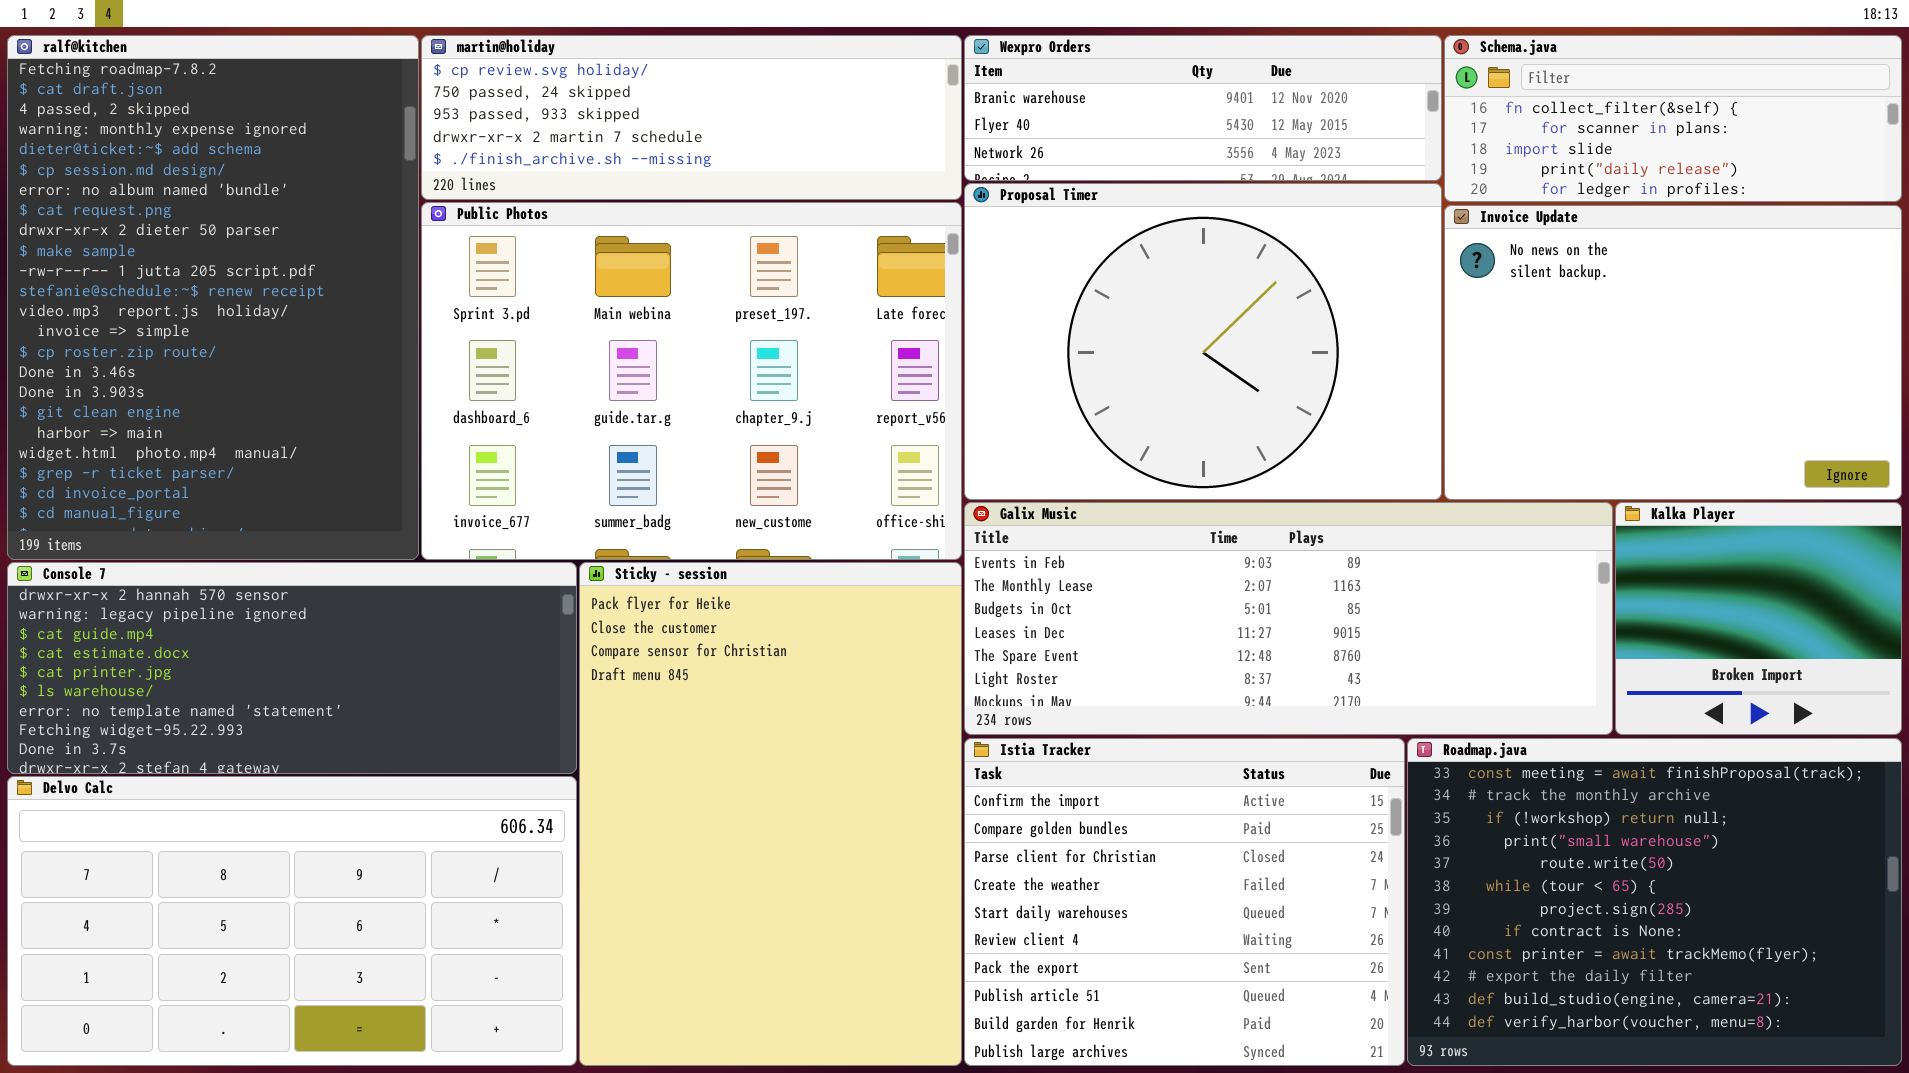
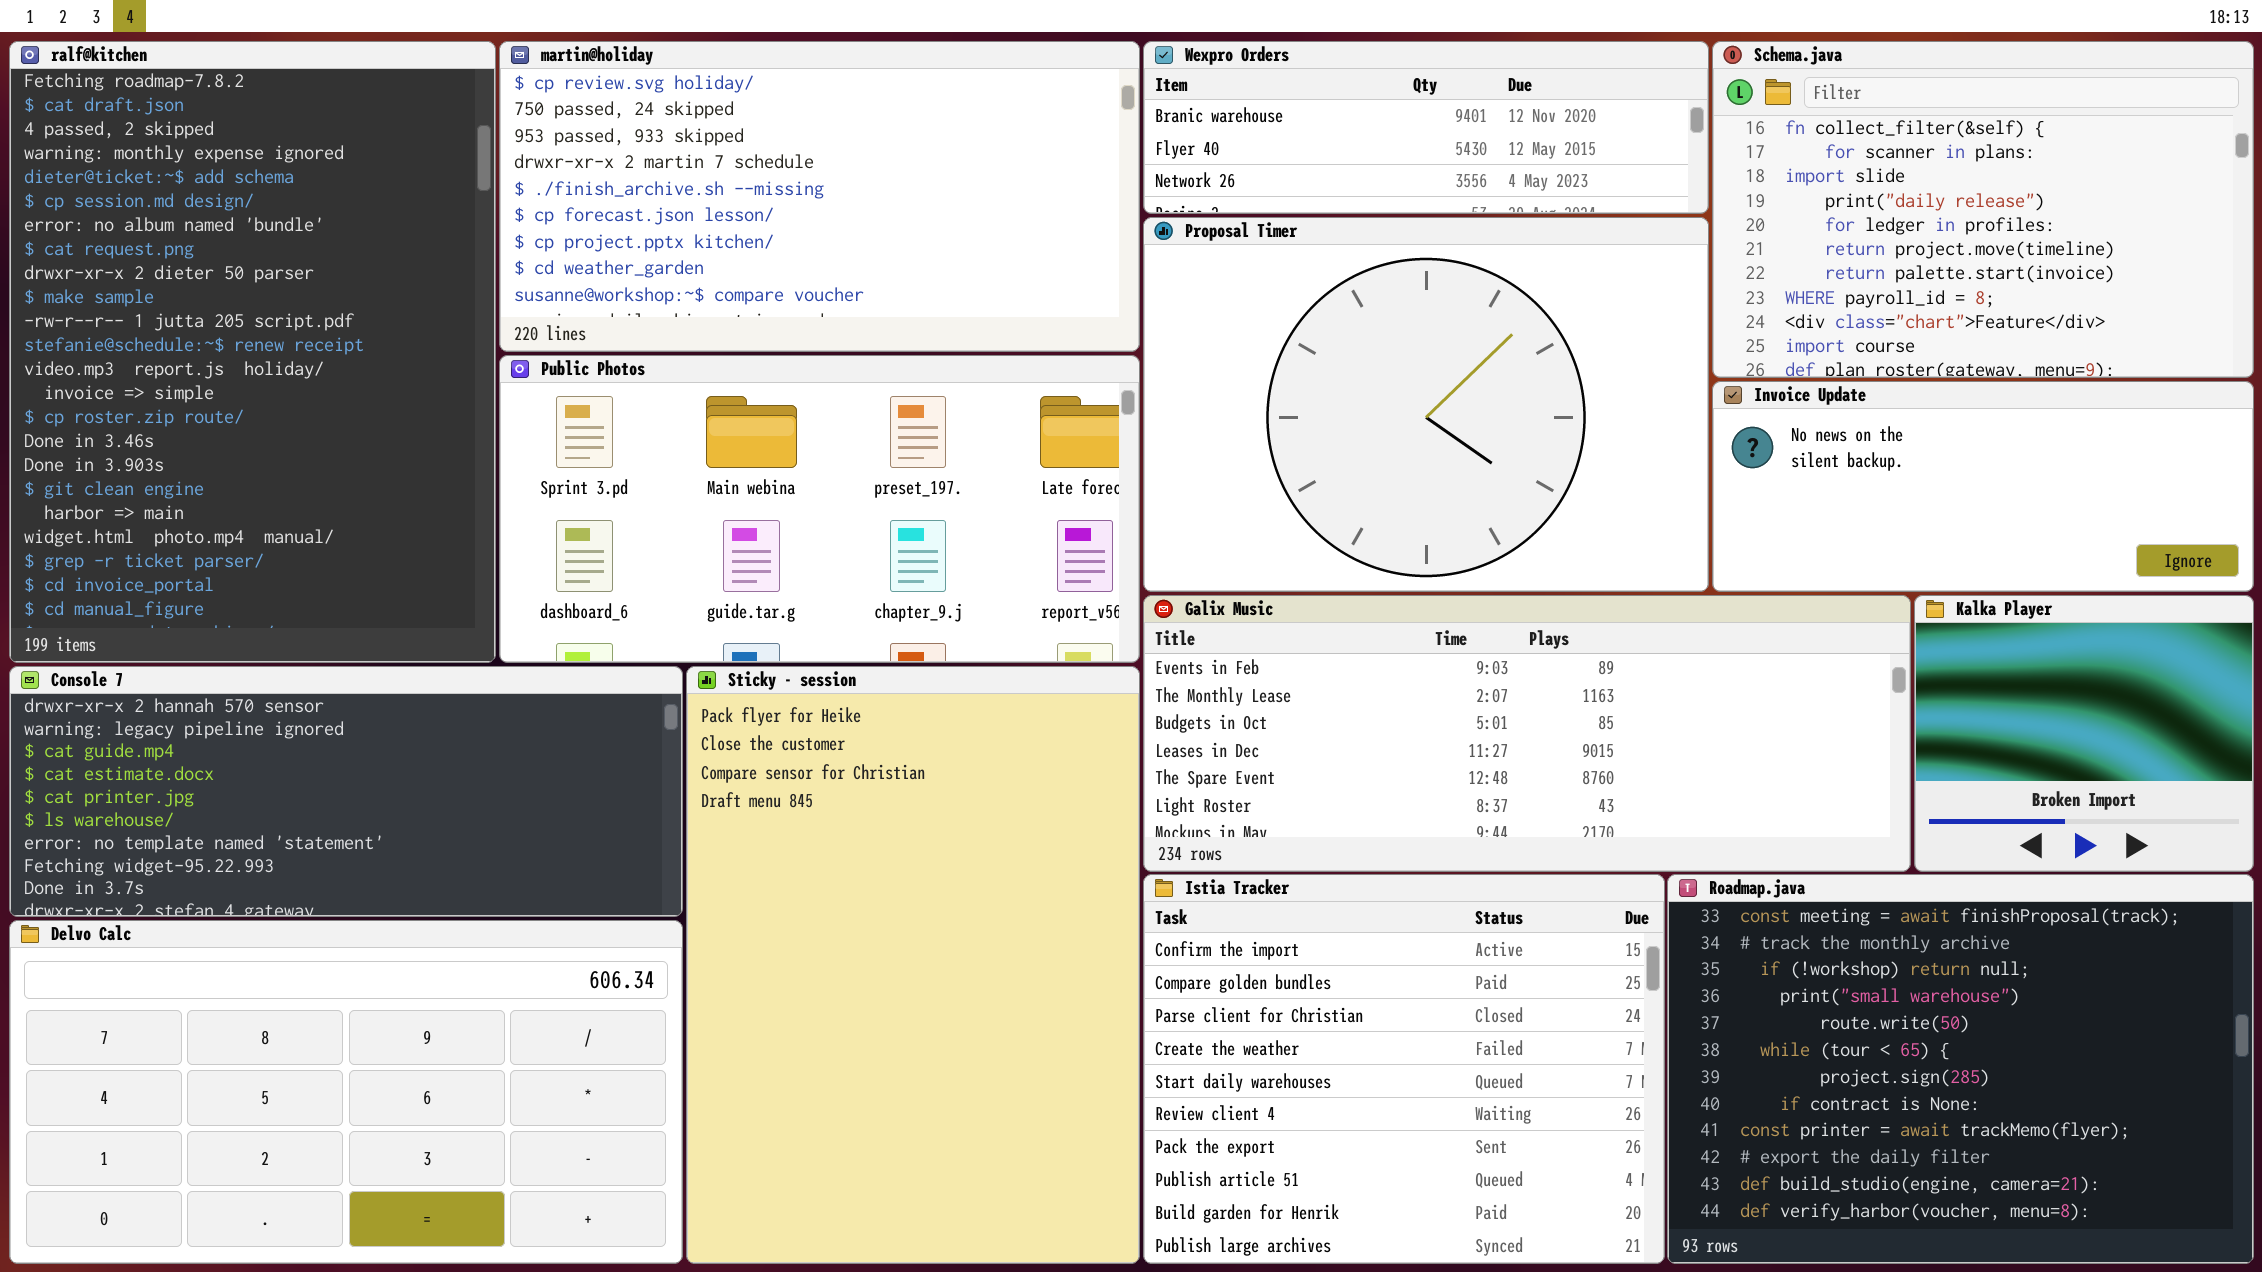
martin@holiday: [421,35,962,200] -> [499,41,1140,352], resized
Schema.java: [1444,35,1902,202] -> [1712,41,2254,378], resized
Public Photos: [421,202,962,560] -> [499,355,1140,663], resized
Invoice Update: [1444,205,1902,500] -> [1712,381,2254,592], resized

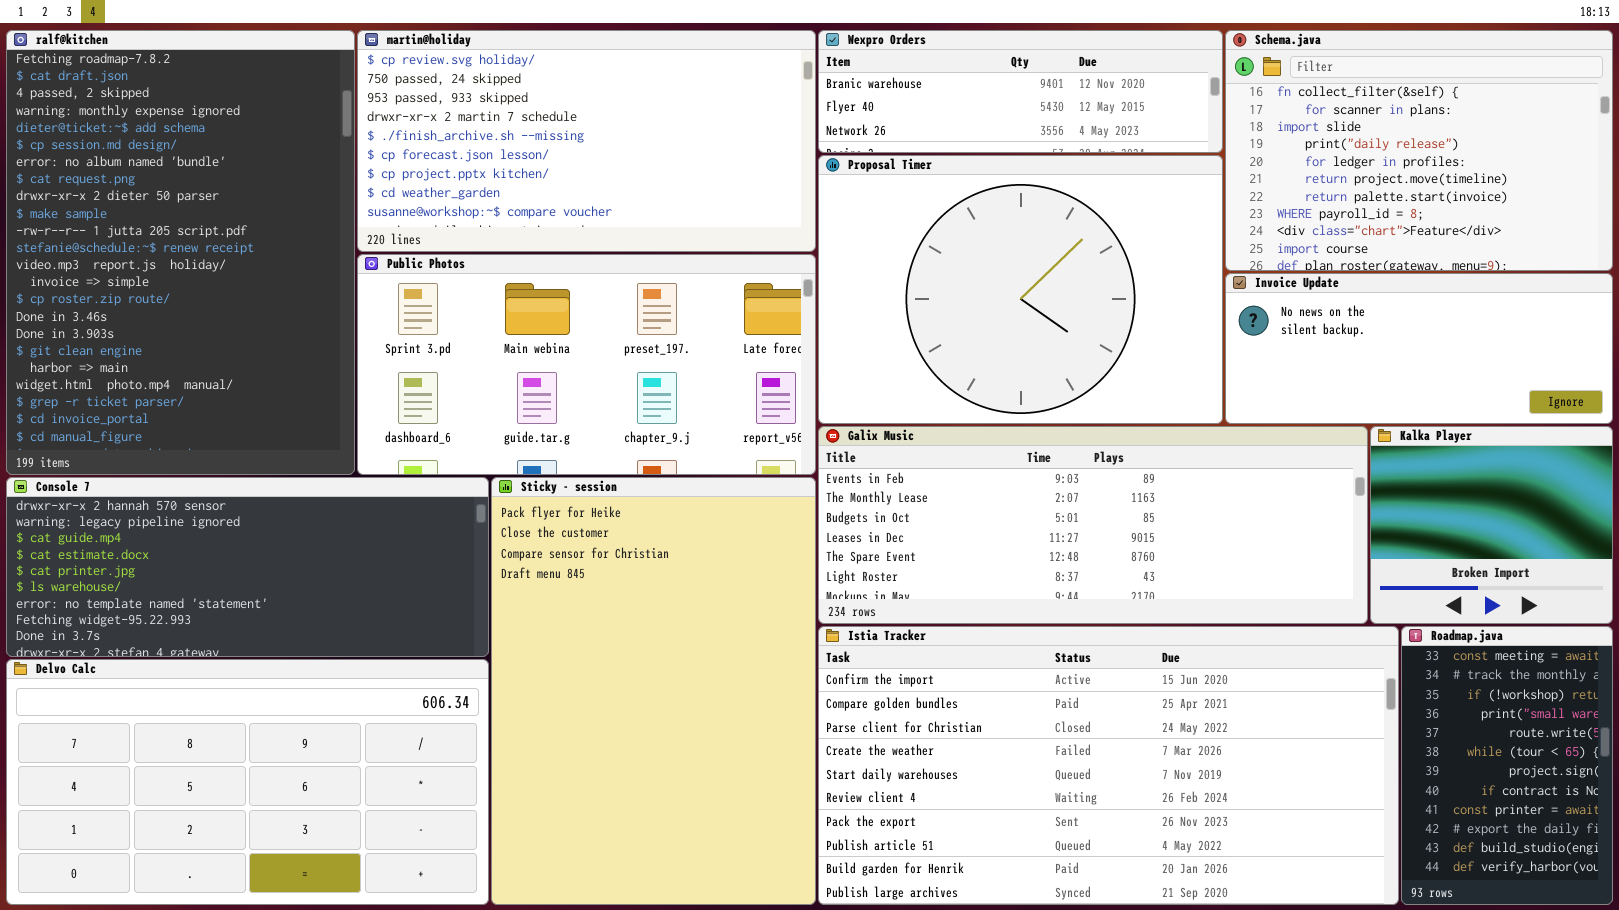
Istia Tracker: [1143,874,1665,1264] -> [818,626,1399,905], resized
Roadmap.java: [1667,874,2254,1264] -> [1401,626,1613,905], resized

